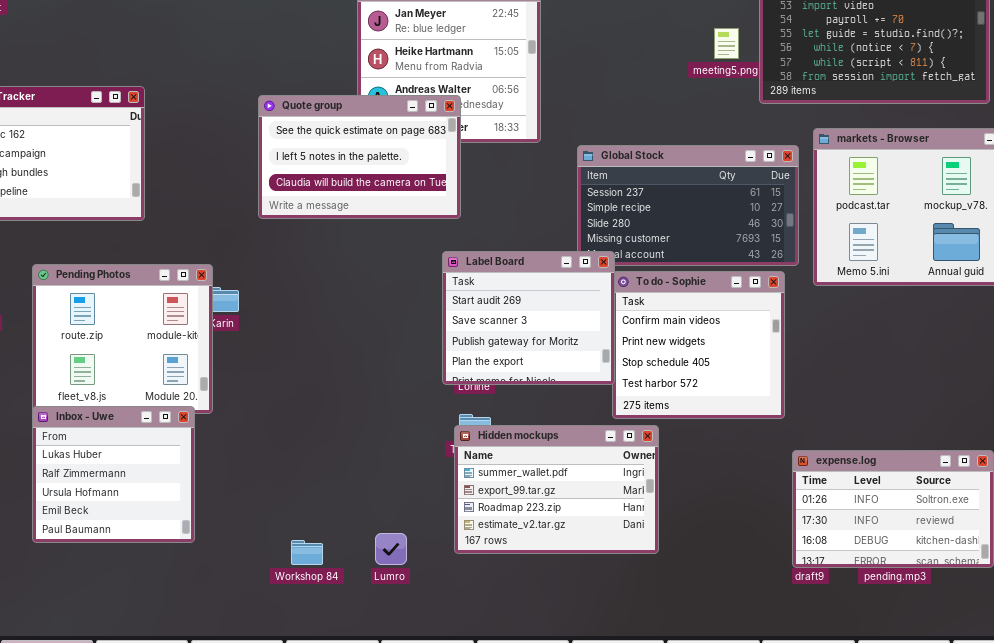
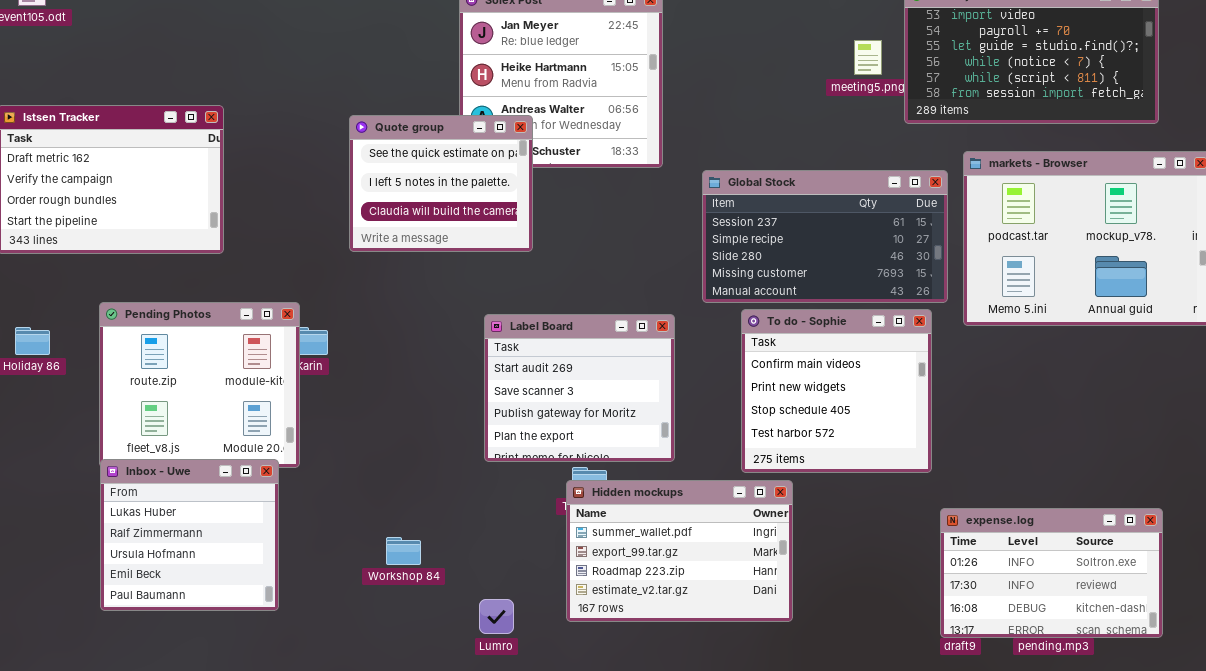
Quote group: [258,95,461,219] -> [349,115,533,252], resized
Label Board: [442,251,615,385] -> [484,314,675,462], moved
Workshop 84: [291,540,323,565] -> [386,537,421,565], moved

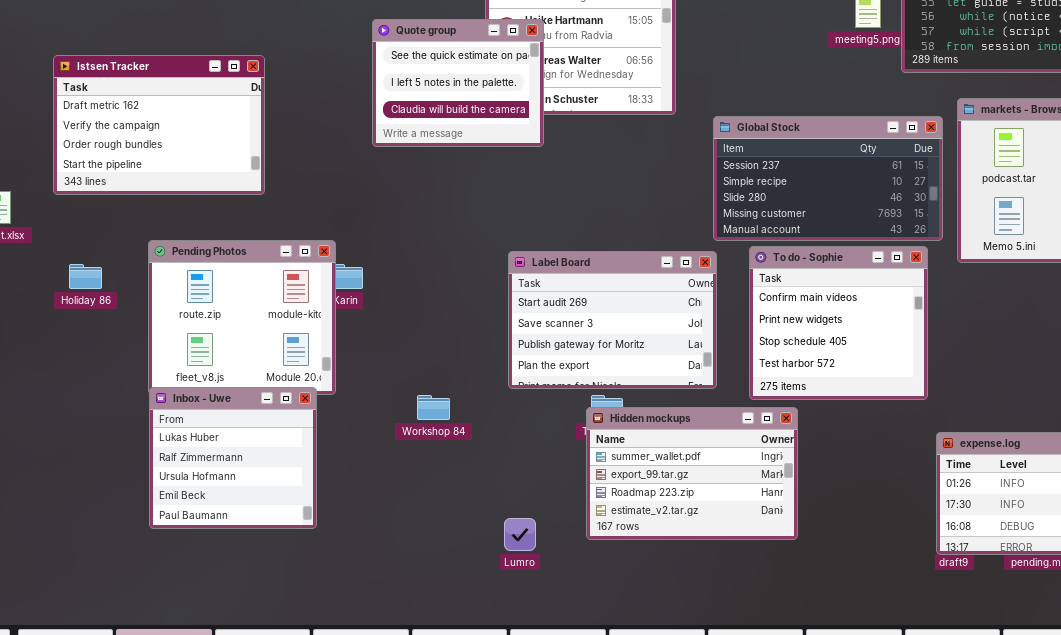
Quote group: [349,115,533,252] -> [372,19,544,147], moved
Label Board: [484,314,675,462] -> [508,251,717,389], resized
Workshop 84: [386,537,421,565] -> [417,395,450,420], moved

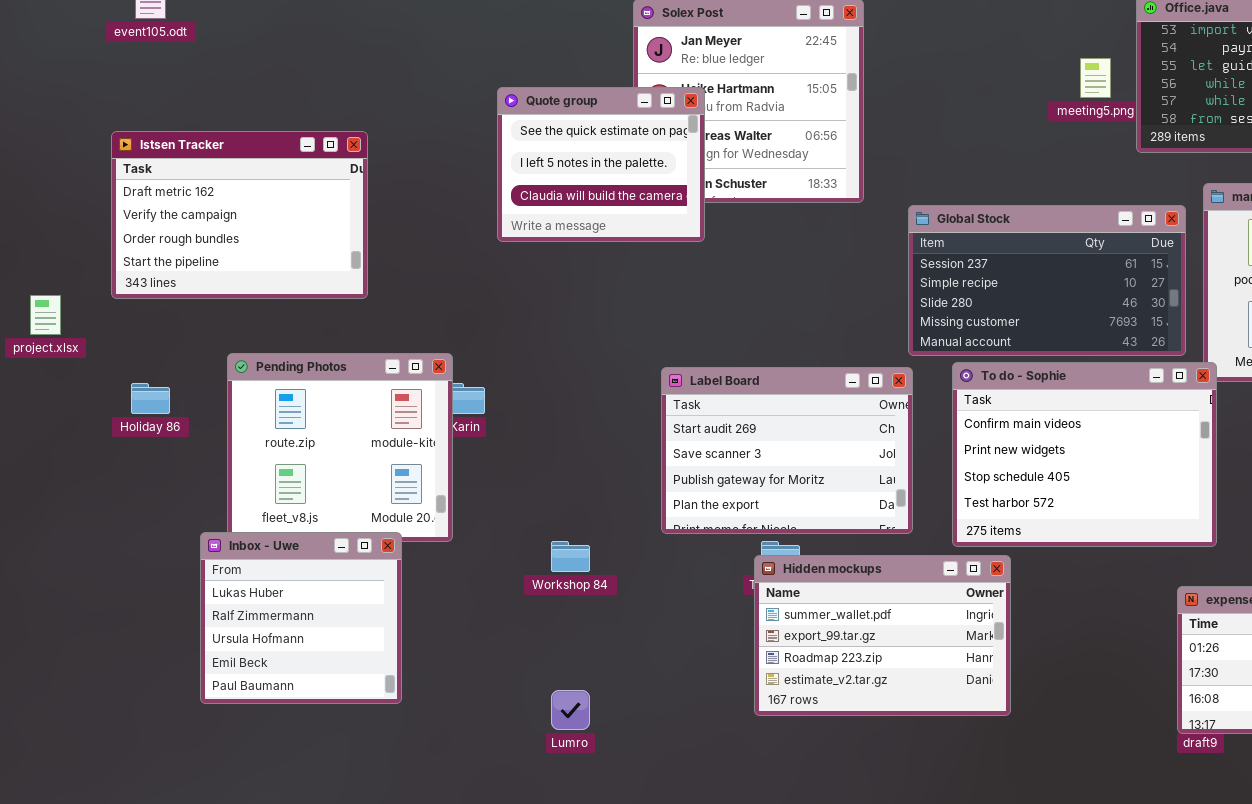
To do - Sophie: [749,246,928,400] -> [952,362,1217,547], resized
Inbox - Uwe: [149,387,317,529] -> [200,532,402,704], moved
Lumro: [504,518,536,551] -> [551,690,590,730], moved

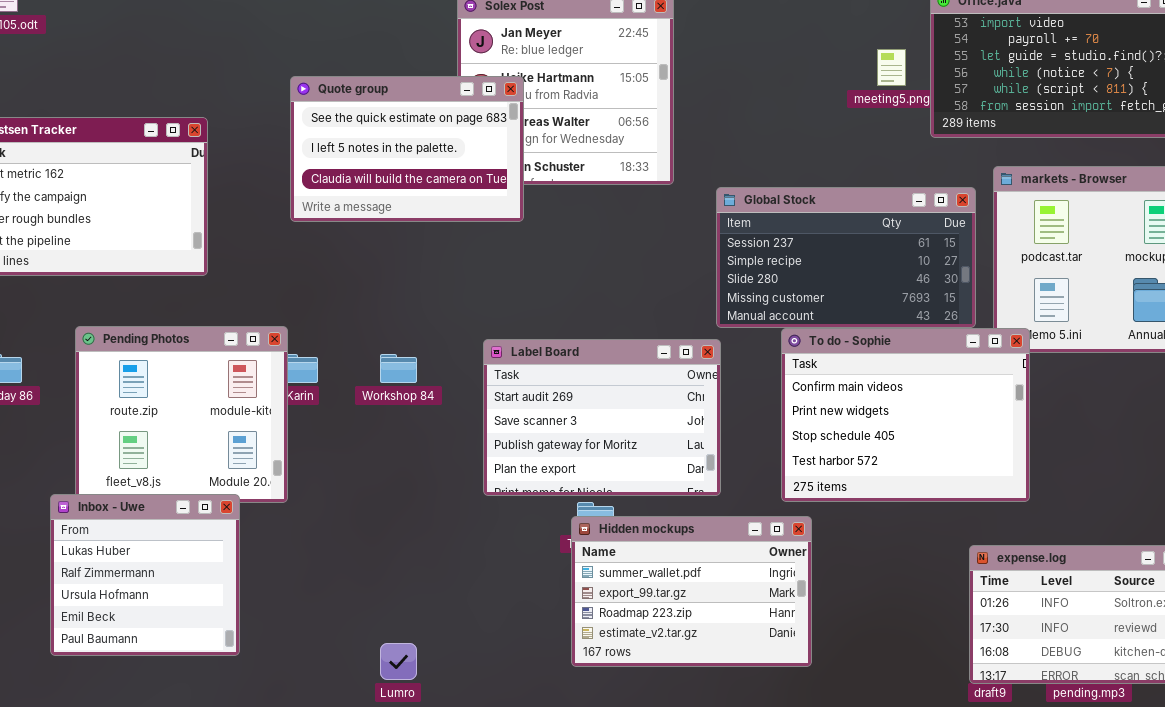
Quote group: [497,87,705,242] -> [290,76,524,222], resized
To do - Sophie: [952,362,1217,547] -> [781,328,1030,502], moved
Workshop 84: [551,541,590,572] -> [380,354,417,383], moved

